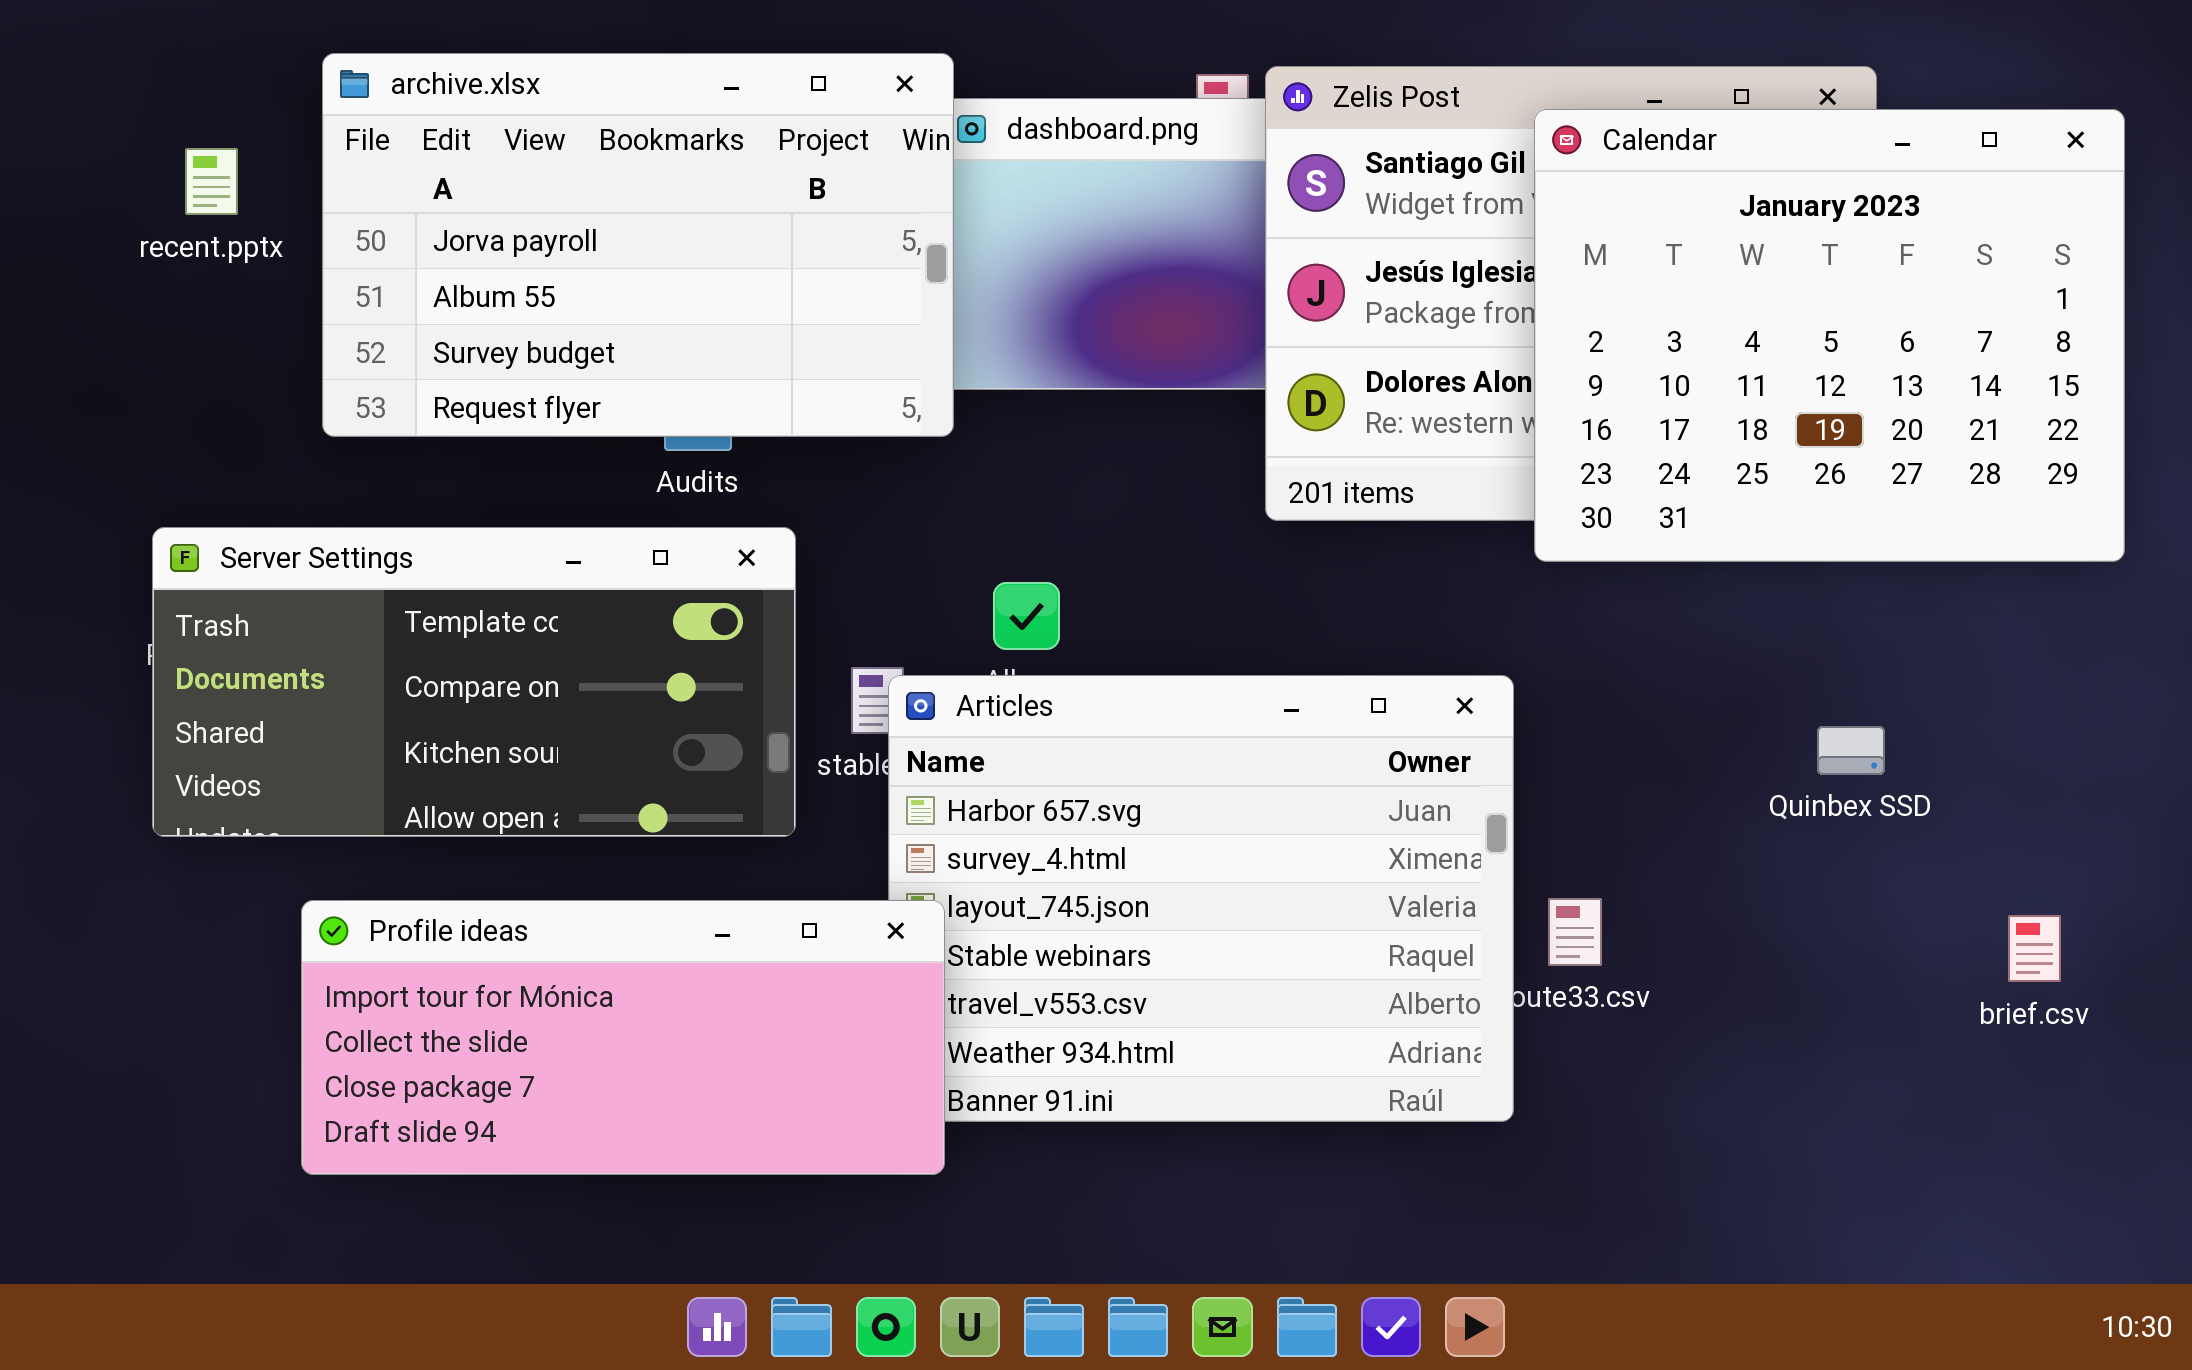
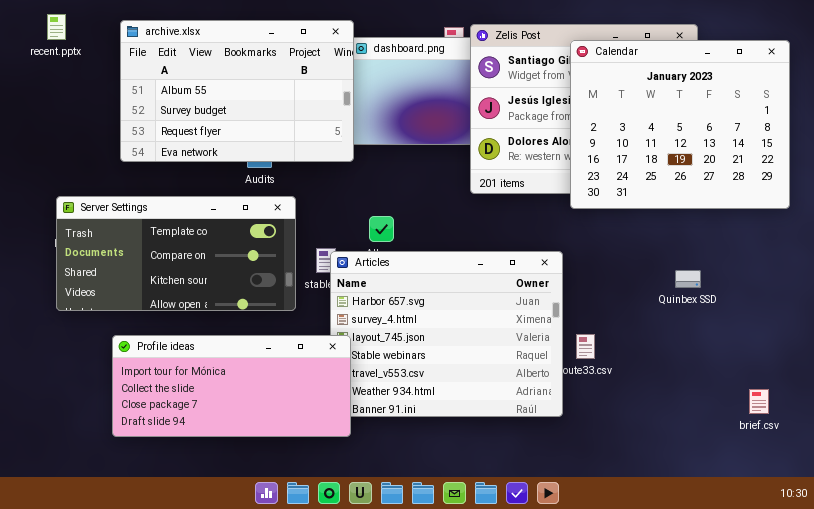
archive.xlsx: [322,53,954,437] -> [120,20,354,162], scrolled down 1 row
recent.pptx: [185,148,238,215] -> [47,14,66,40], moved
brief.csv: [2008,915,2061,982] -> [749,389,769,414], moved

